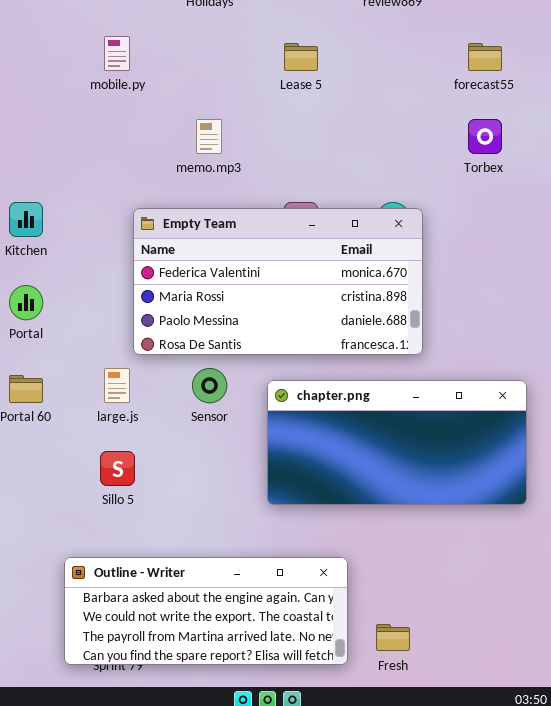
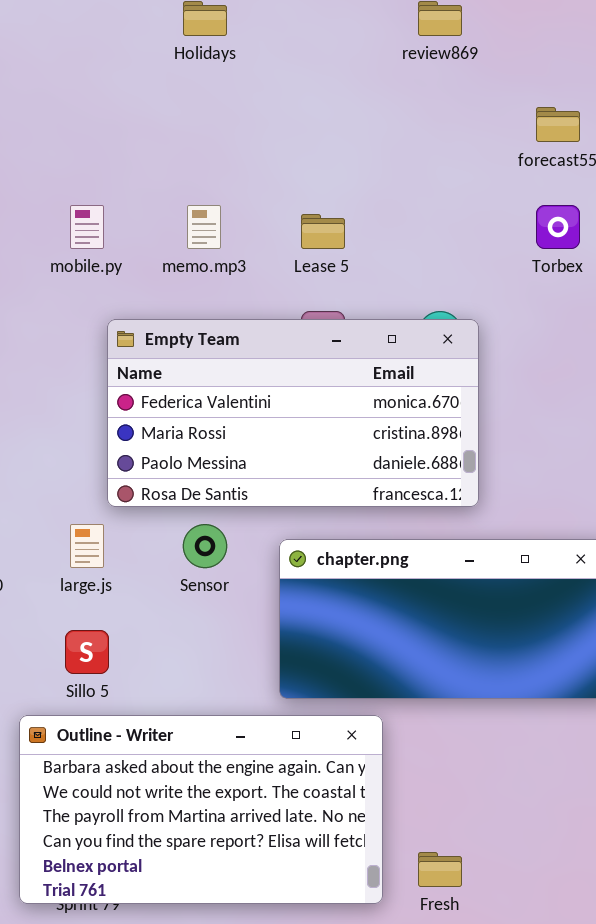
mobile.py: [104,36,130,71] -> [70,205,104,249], moved
Lease 5: [284,43,318,71] -> [301,214,345,249], moved
Outline - Writer: [64,557,348,665] -> [19,715,383,904], resized

